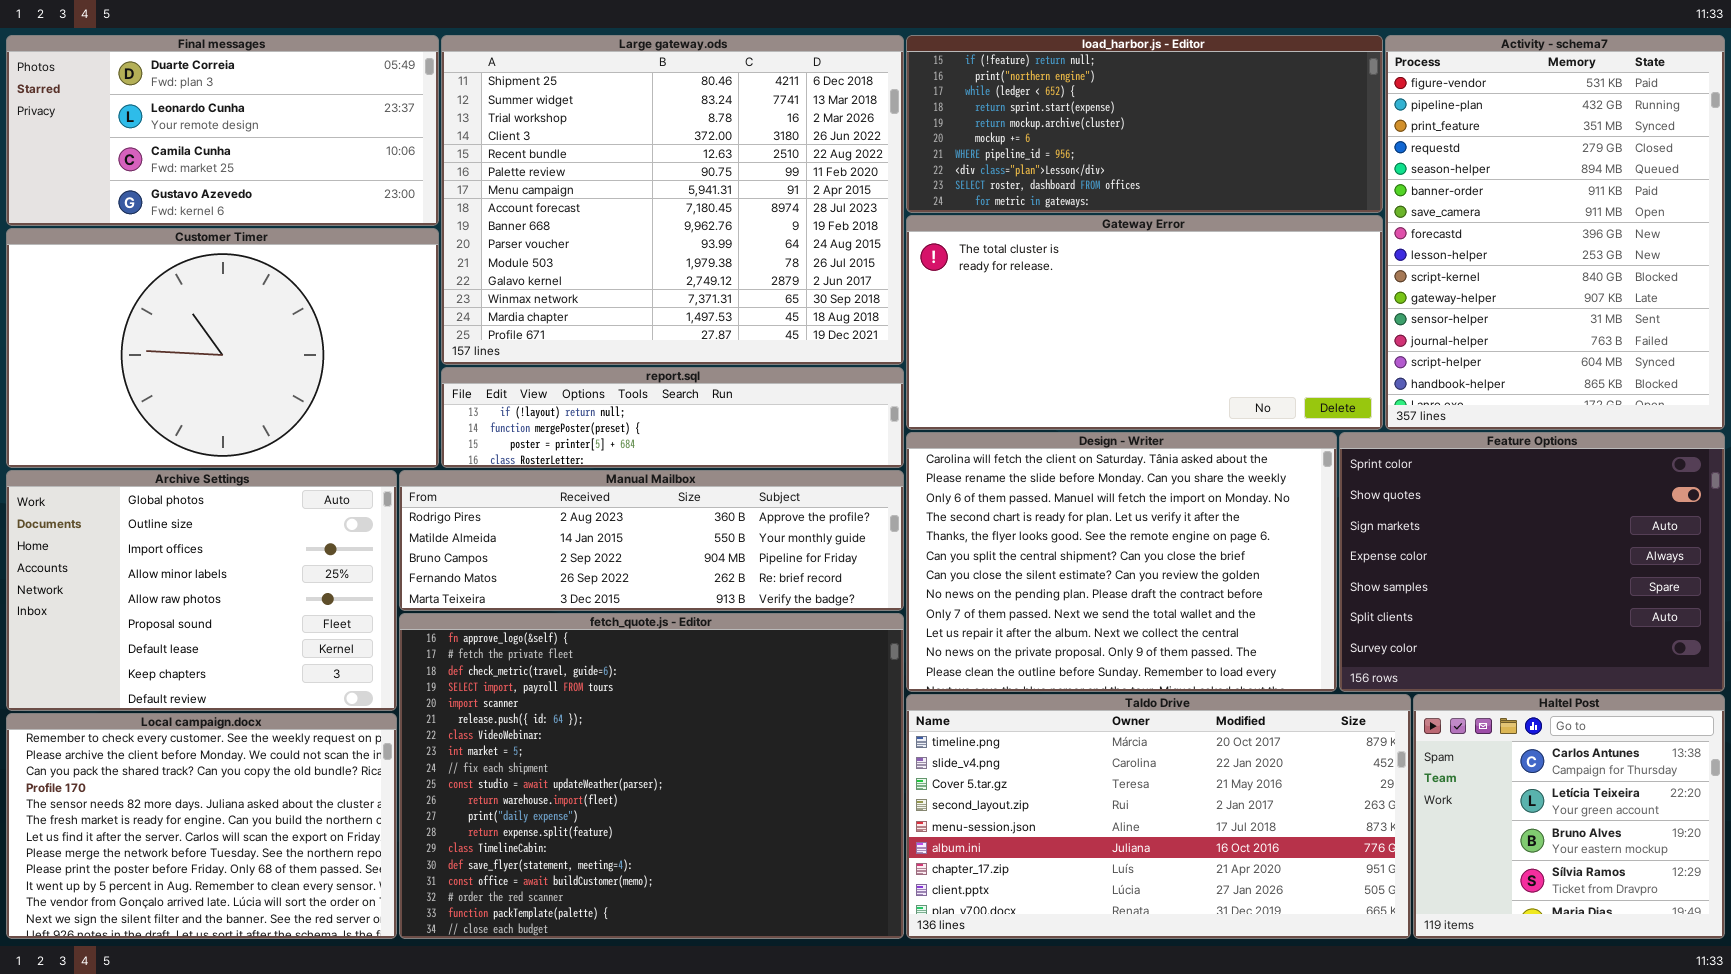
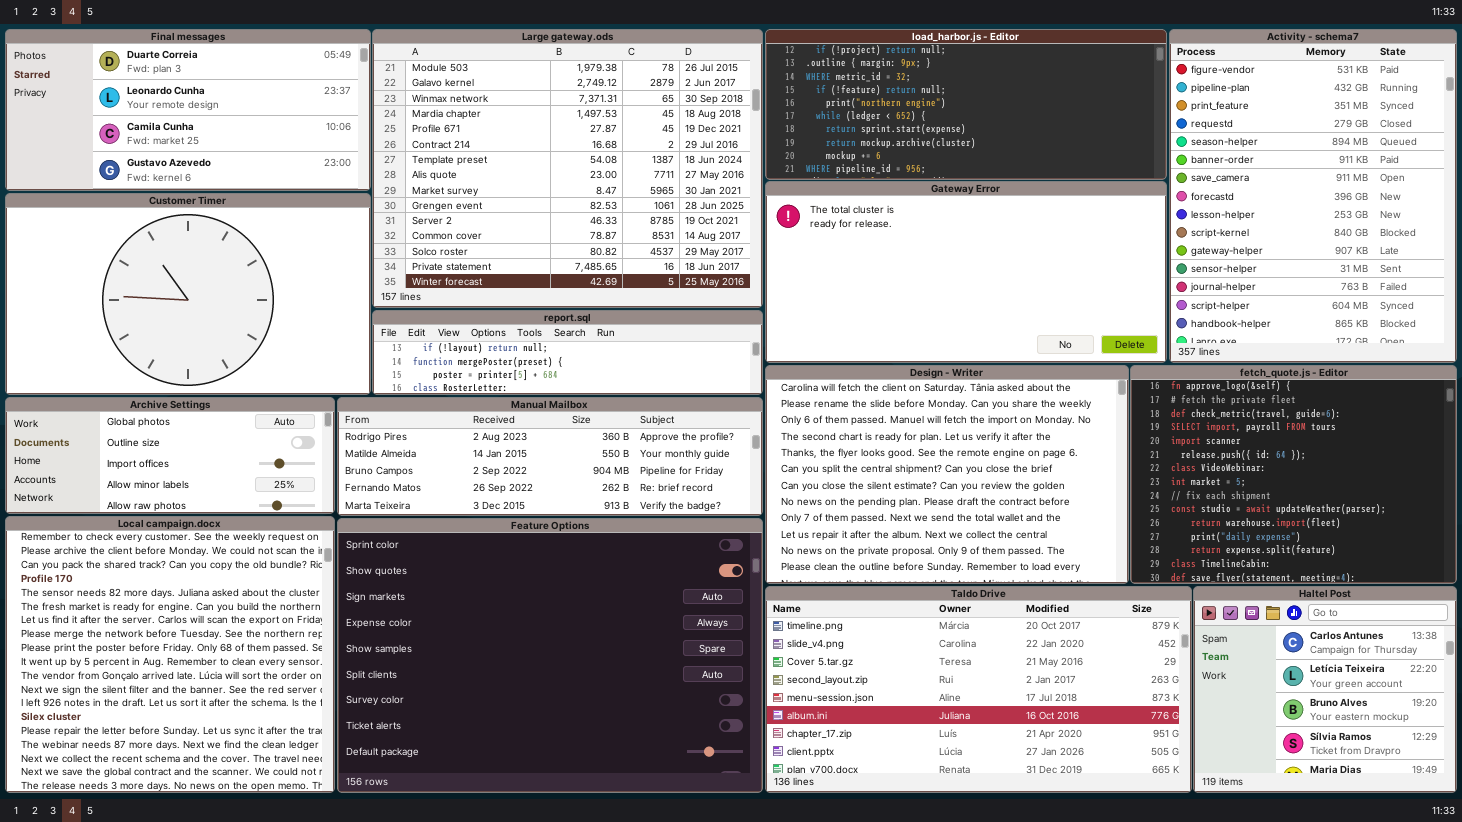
Large gateway.ods: [441,35,904,365] -> [372,29,763,308], scrolled down 10 rows
load_harbor.js - Editor: [906,35,1383,213] -> [765,29,1167,180], scrolled up 3 rows
Feature Options: [1339,432,1725,692] -> [337,518,763,793], moved, resized
Archive Settings: [6,470,397,711] -> [5,397,335,514], resized
fetch_quote.js - Editor: [399,613,904,939] -> [1130,365,1457,584], moved, resized
Local campaign.docx: [6,713,397,939] -> [5,516,335,793], resized

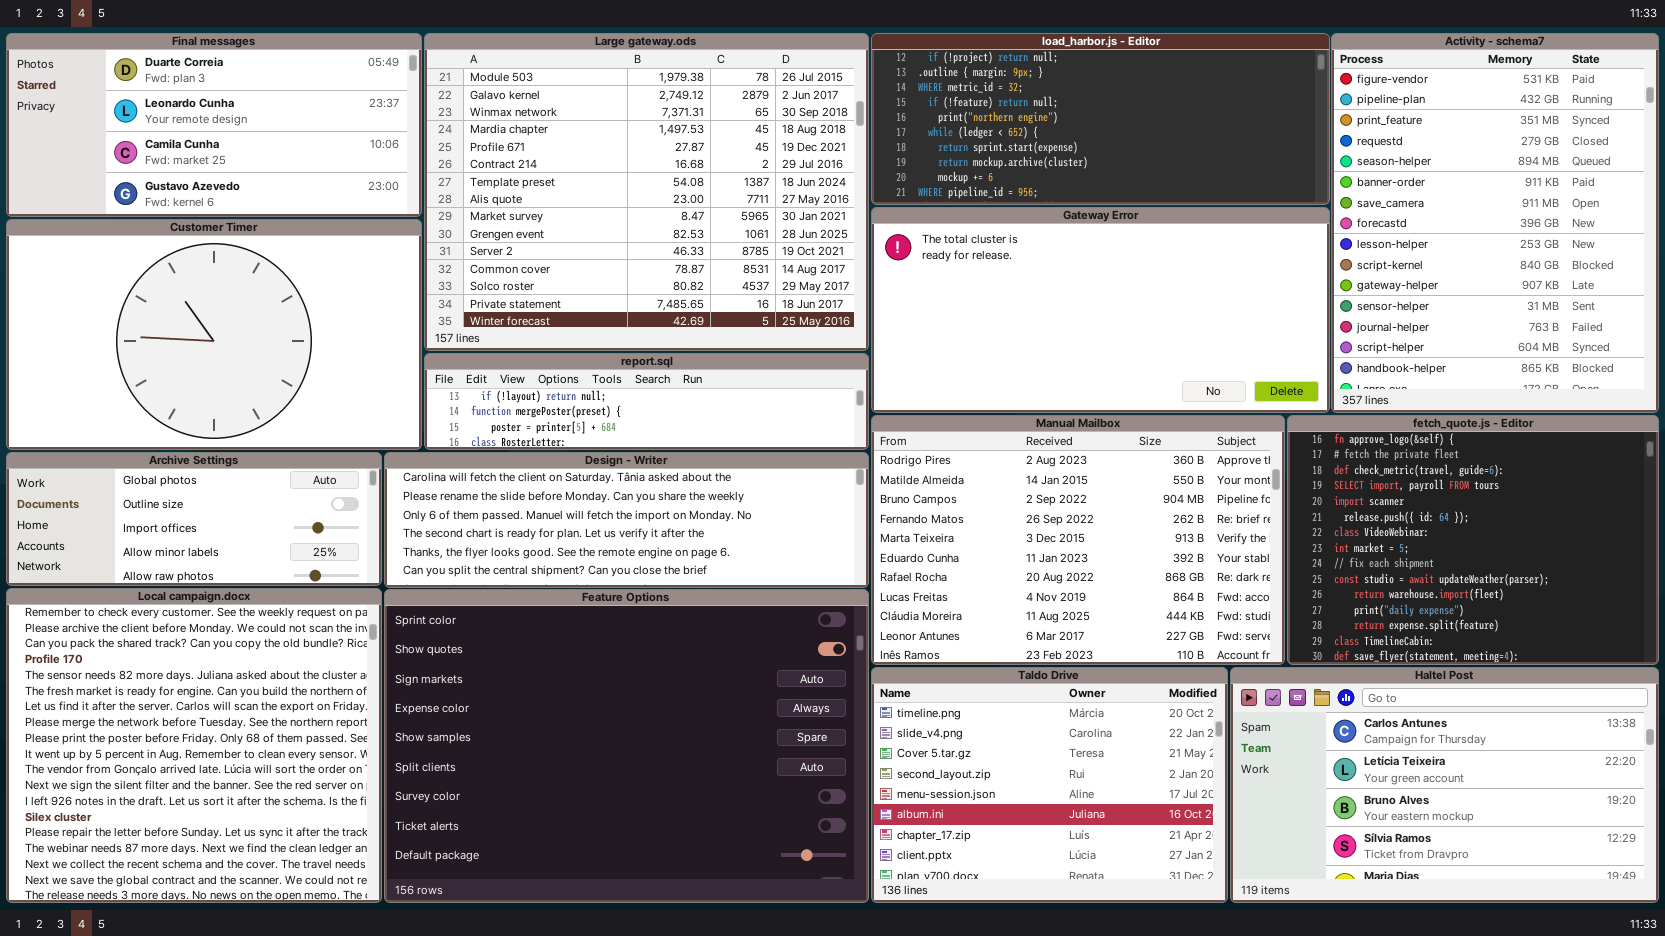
Design - Writer: [765,365,1129,584] -> [384,452,869,588], moved, resized
Manual Mailbox: [337,397,763,516] -> [871,415,1285,665], moved, resized
Taldo Drive: [765,586,1192,793] -> [871,667,1228,903], resized
Haltel Post: [1193,586,1457,793] -> [1230,667,1659,903], resized

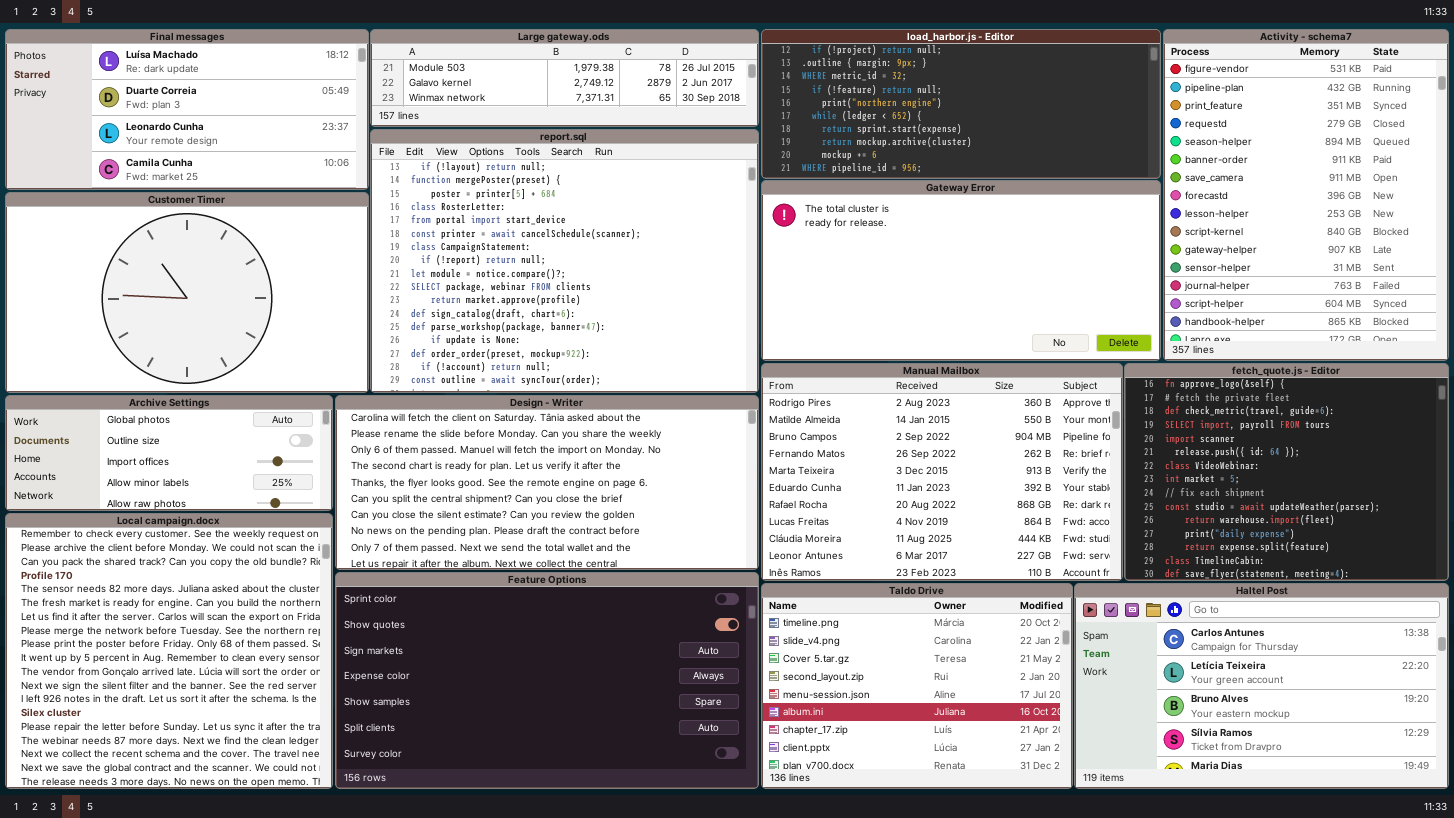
Final messages: [6,33,422,217] -> [5,29,369,190], scrolled up 1 row
Large gateway.ods: [424,33,869,351] -> [370,29,759,127], resized
report.sql: [424,353,869,450] -> [370,129,759,393], resized
Design - Writer: [384,452,869,588] -> [335,395,759,570], resized
Feature Options: [384,589,869,903] -> [335,572,759,789], resized

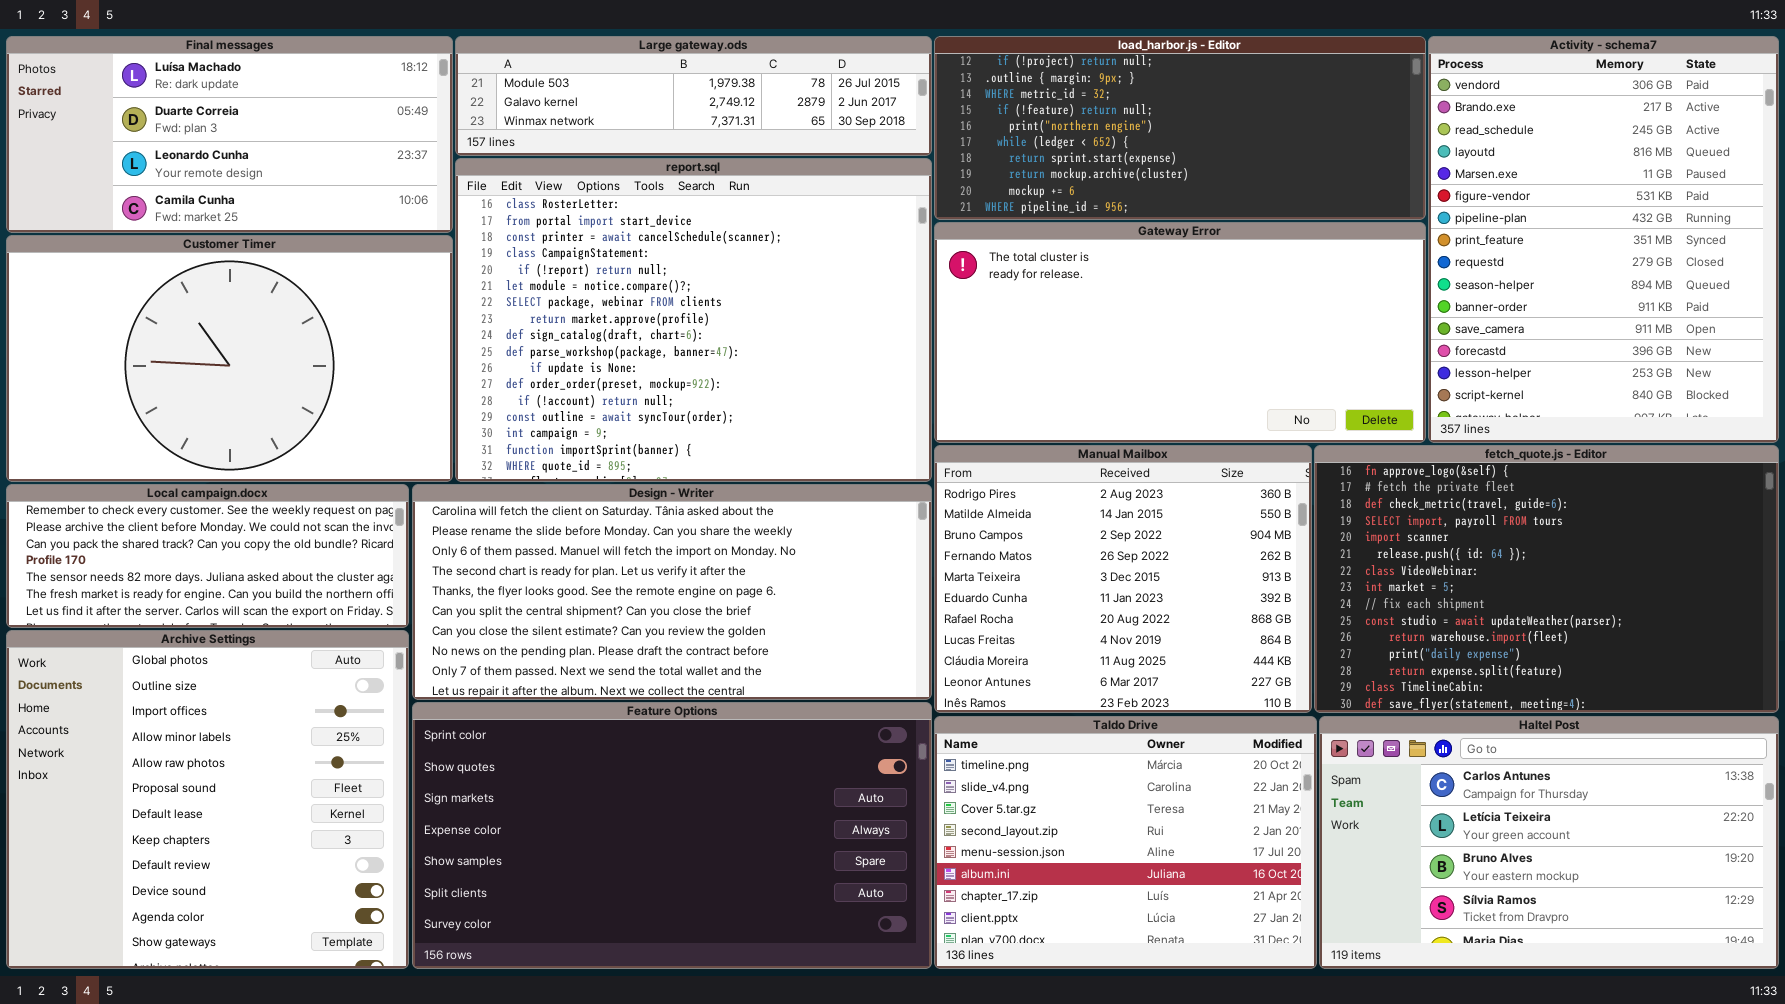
Activity - schema7: [1163,29,1449,361] -> [1428,36,1779,443], scrolled up 5 rows
report.sql: [370,129,759,393] -> [455,158,932,482], scrolled down 3 rows
Manual Mailbox: [761,363,1123,581] -> [934,445,1312,713], resized
fetch_quote.js - Editor: [1124,363,1449,581] -> [1314,445,1779,713], resized
Archive Settings: [5,395,333,511] -> [6,630,409,969], moved, resized
Local campaign.docx: [5,513,333,789] -> [6,484,409,628], moved, resized

